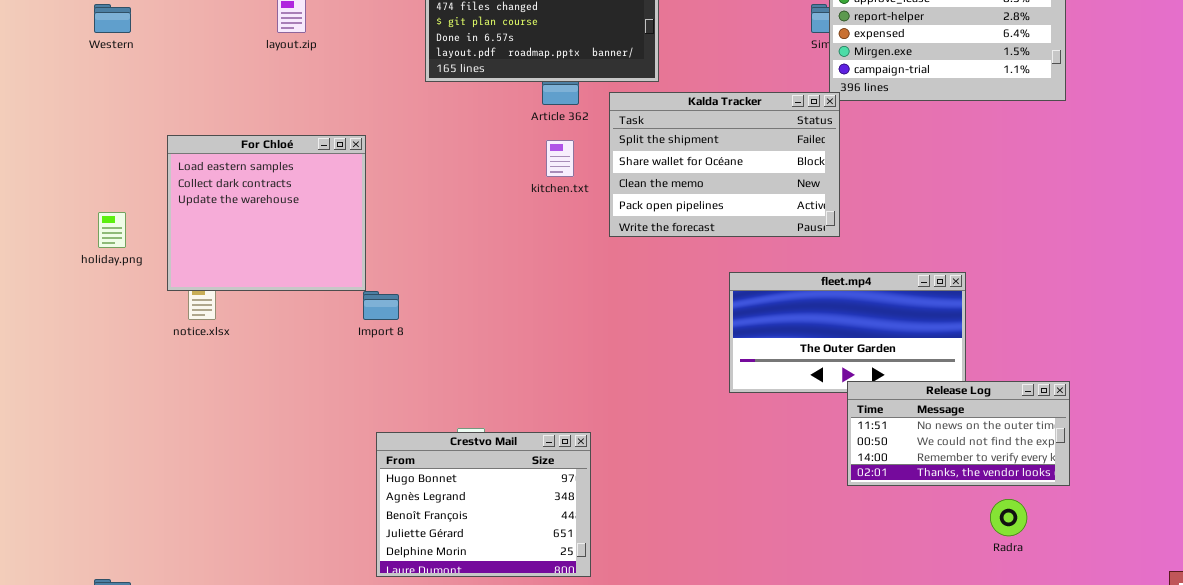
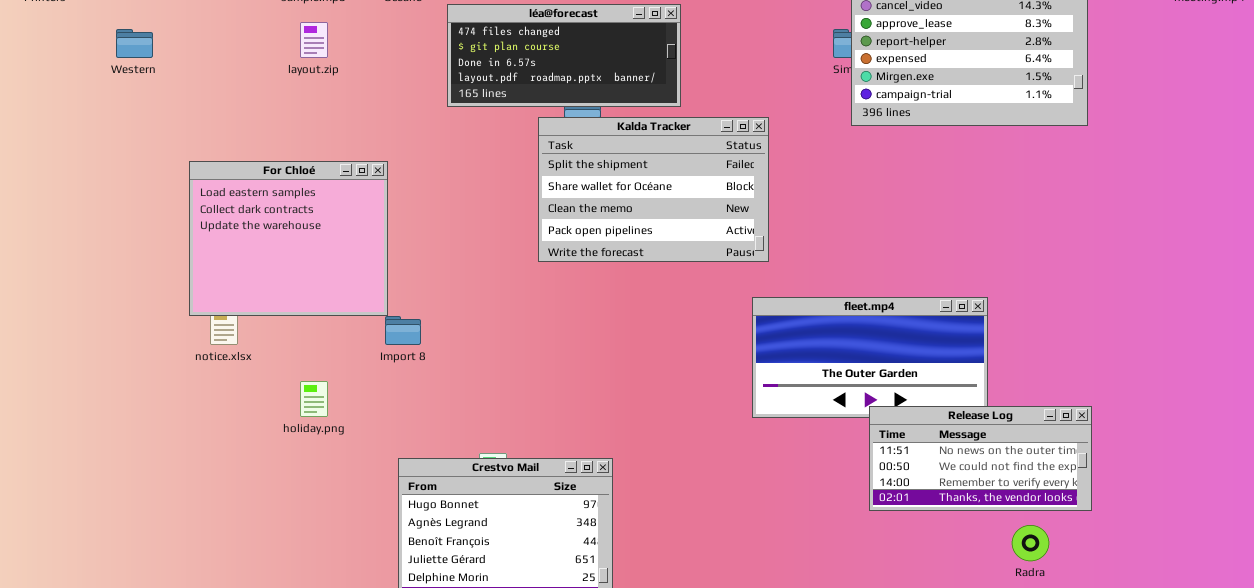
Kalda Tracker: [609,92,840,237] -> [538,117,769,262], moved
holiday.png: [98,212,126,248] -> [300,381,328,417], moved

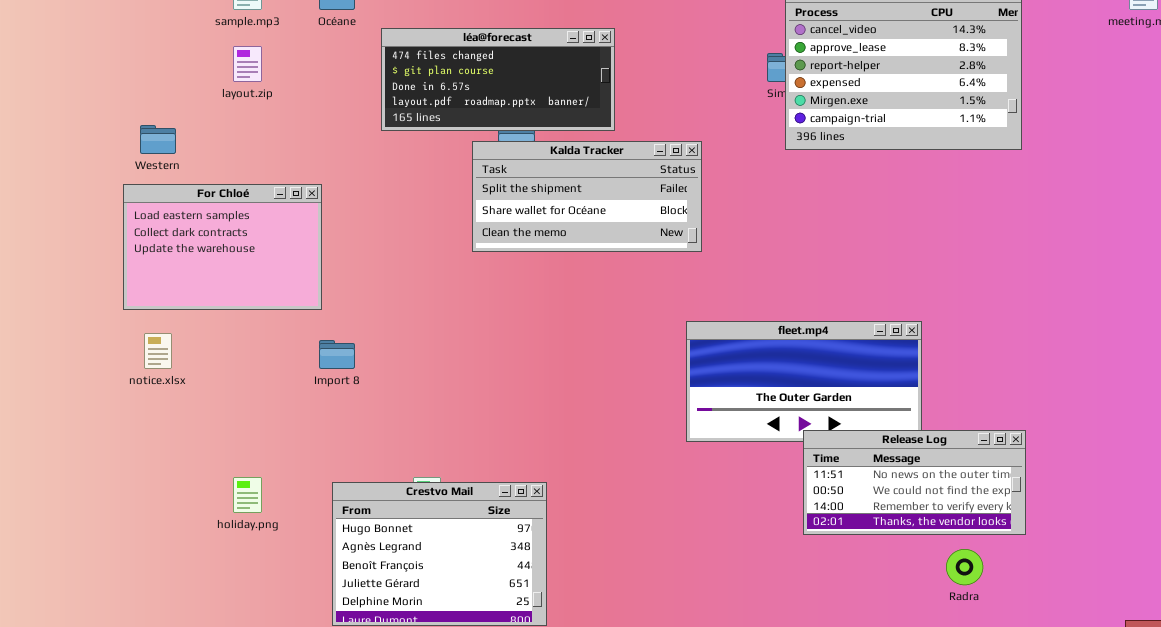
Western: [116,29,153,58] -> [140,125,176,154], moved
Kalda Tracker: [538,117,769,262] -> [472,141,702,252], resized
For Chloé: [189,161,388,316] -> [123,184,322,310], resized
holiday.png: [300,381,328,417] -> [233,477,262,513], moved

